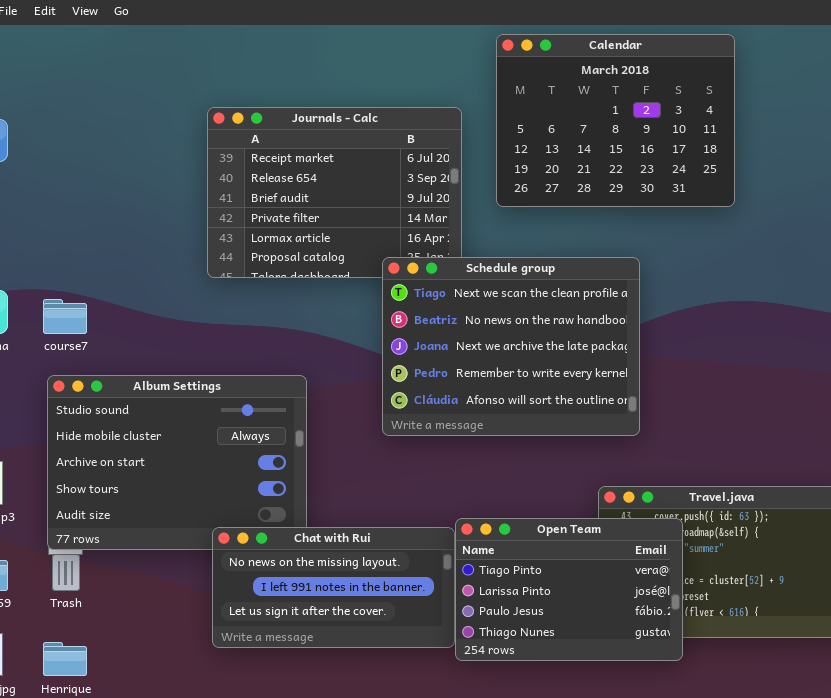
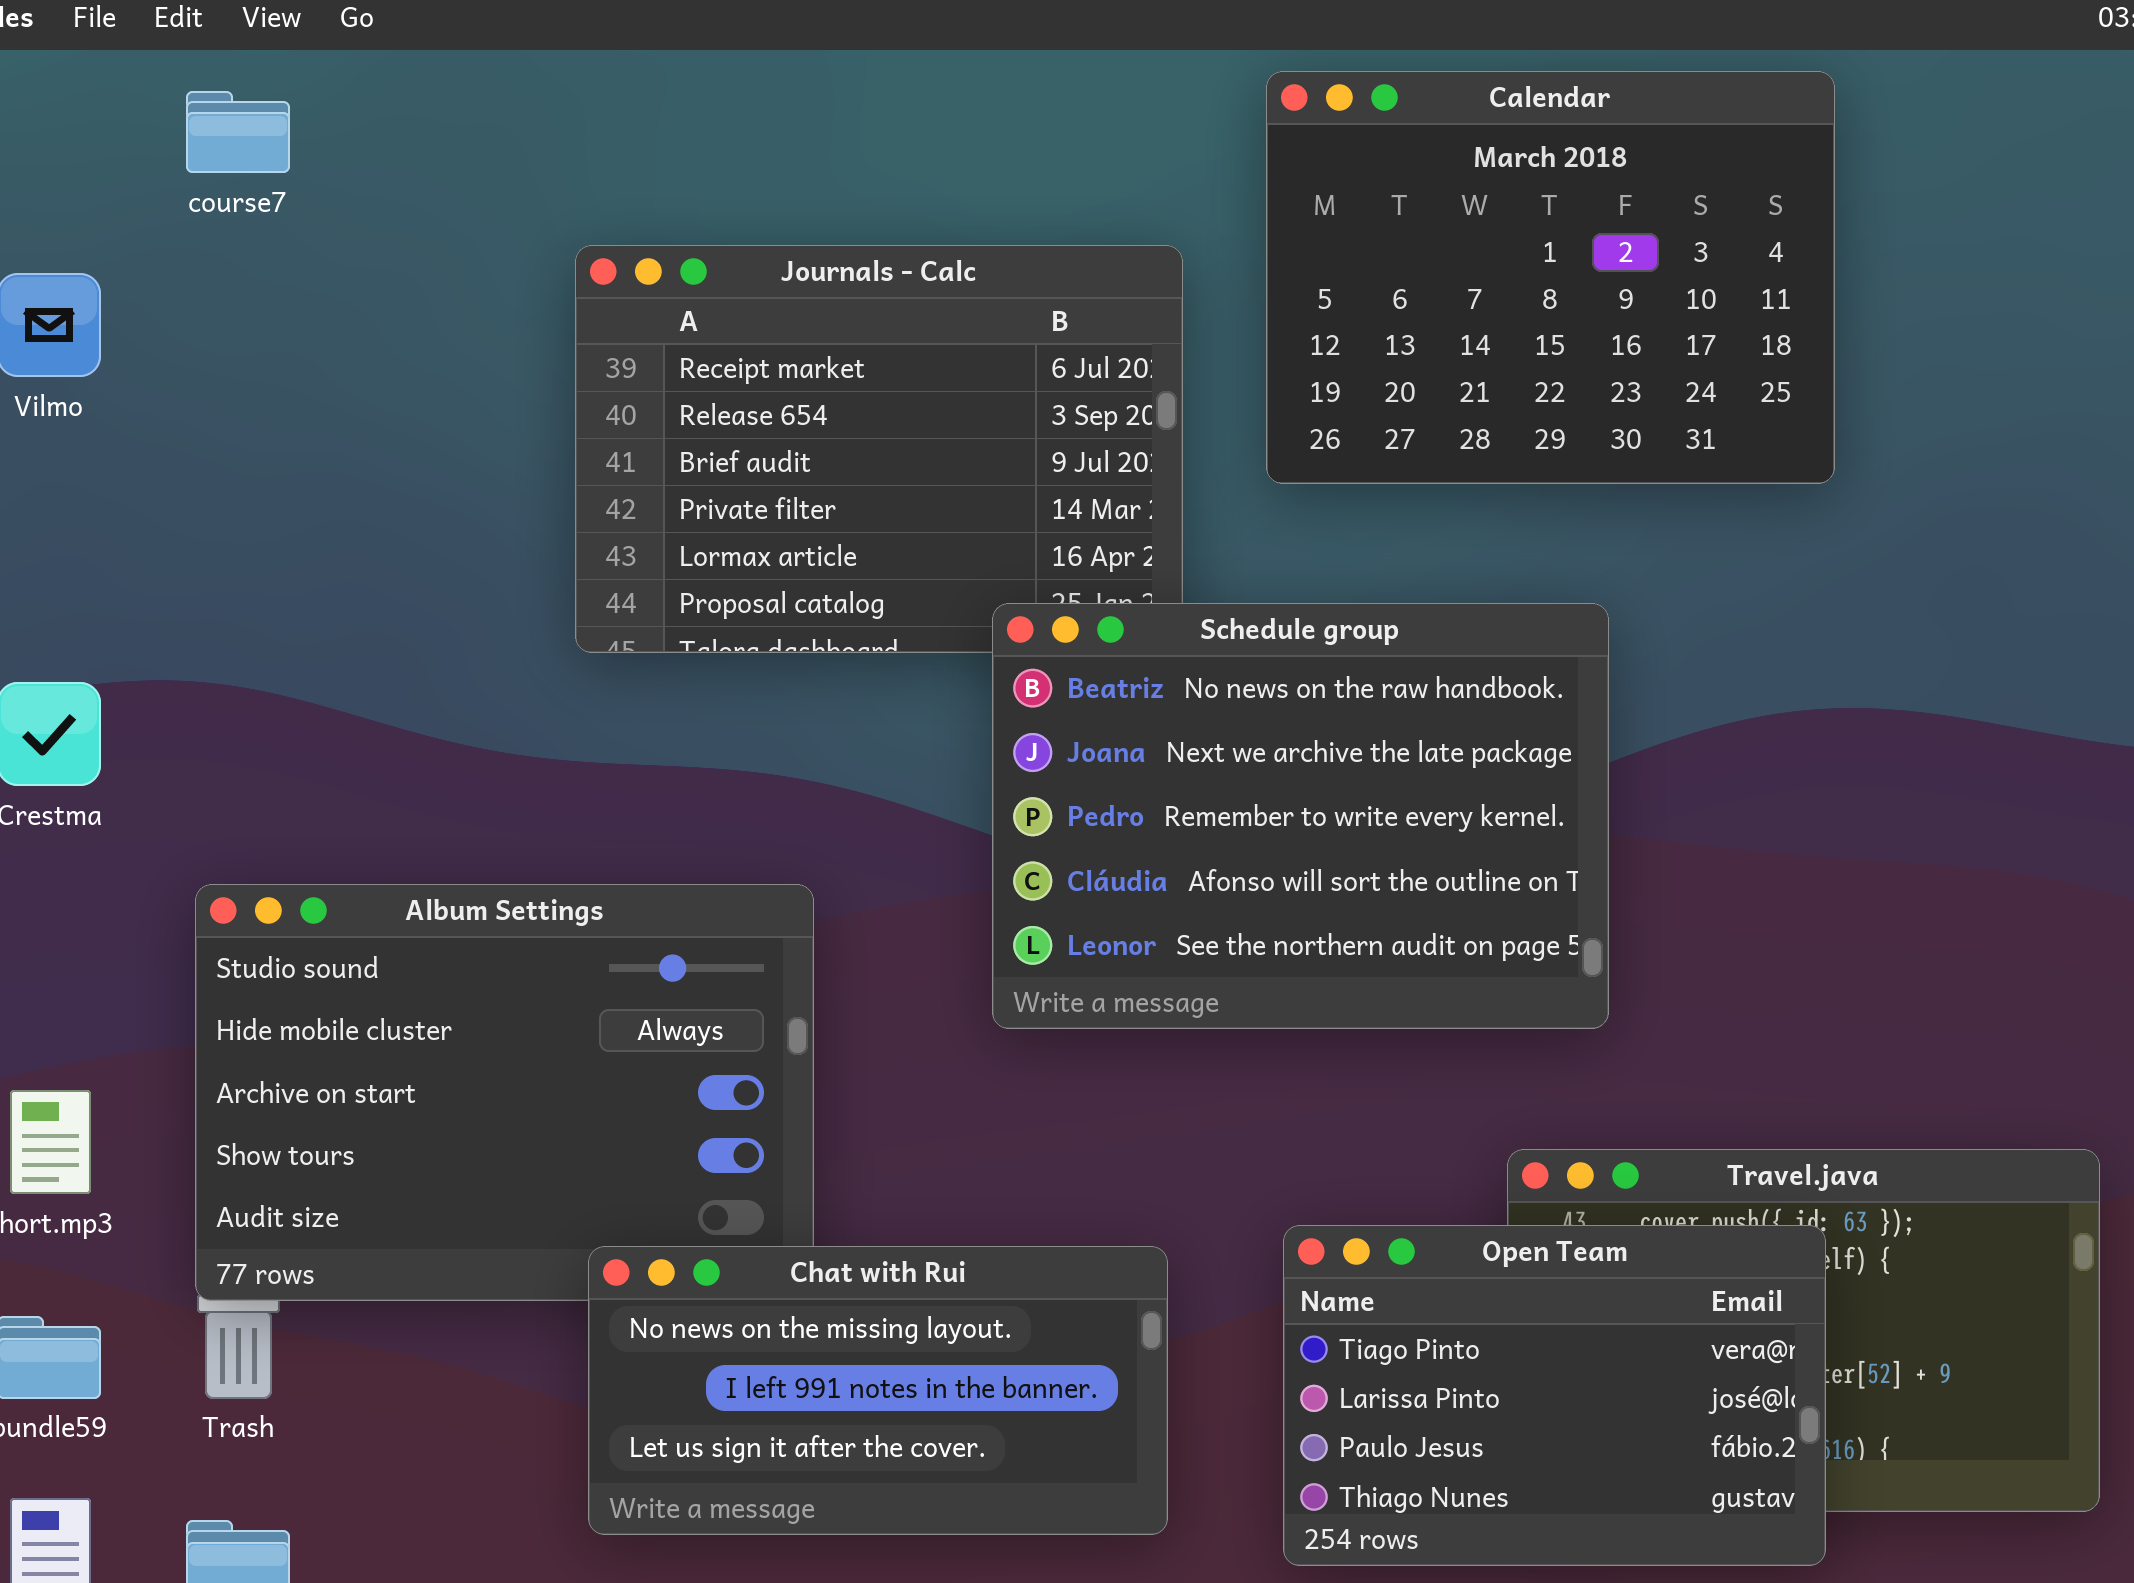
Schedule group: [382,257,640,436] -> [992,603,1609,1029], scrolled down 1 row
course7: [43,299,87,334] -> [186,91,290,173], moved
Open Team: [455,518,683,661] -> [1283,1225,1826,1566], moved

